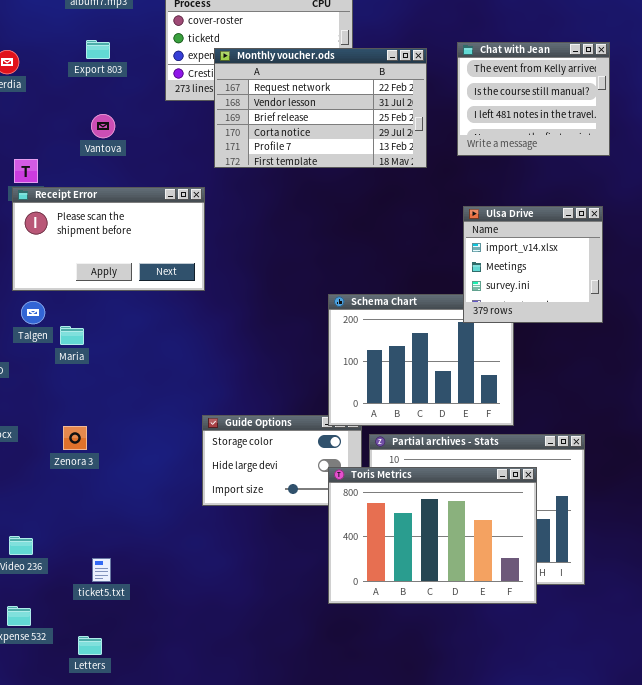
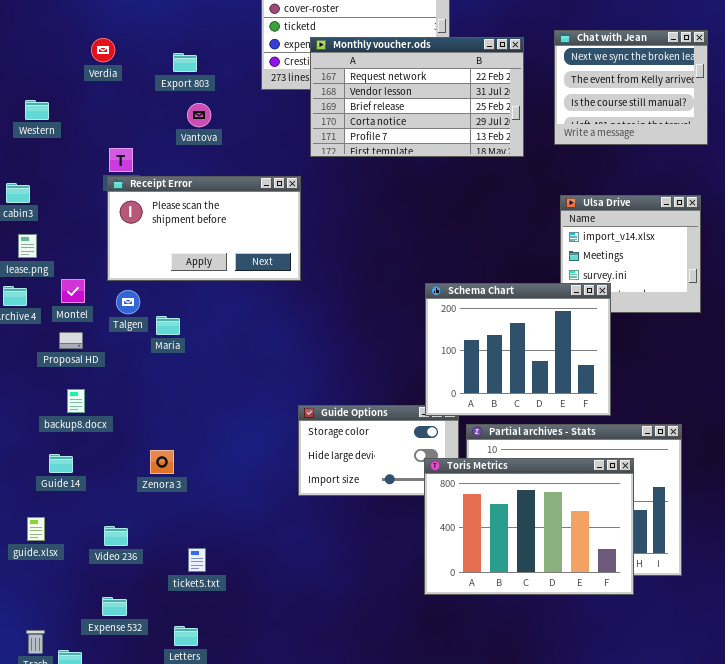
Export 803: [86,40,110,59] -> [173,53,197,72], moved
Chat with Jean: [457,42,610,156] -> [554,30,708,145], scrolled up 1 row
Schema Chart: [328,294,514,426] -> [425,283,611,416], raised
Zenora 3: [63,426,87,450] -> [150,450,174,474], moved

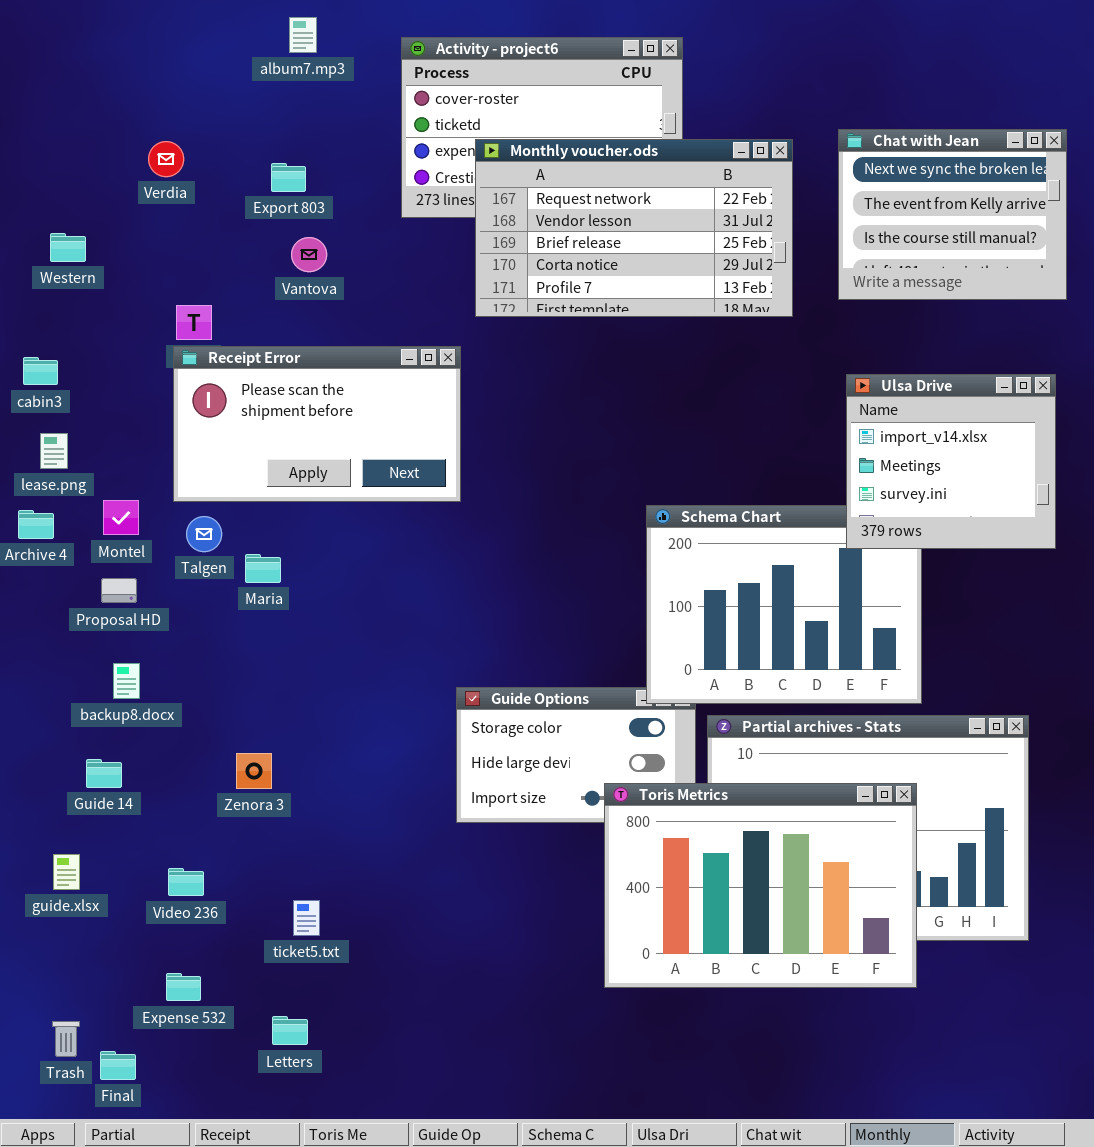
Ulsa Drive: [560,195,701,313] -> [846,374,1056,549], raised
Toris Metrics: [424,458,634,595] -> [604,783,917,988], moved

